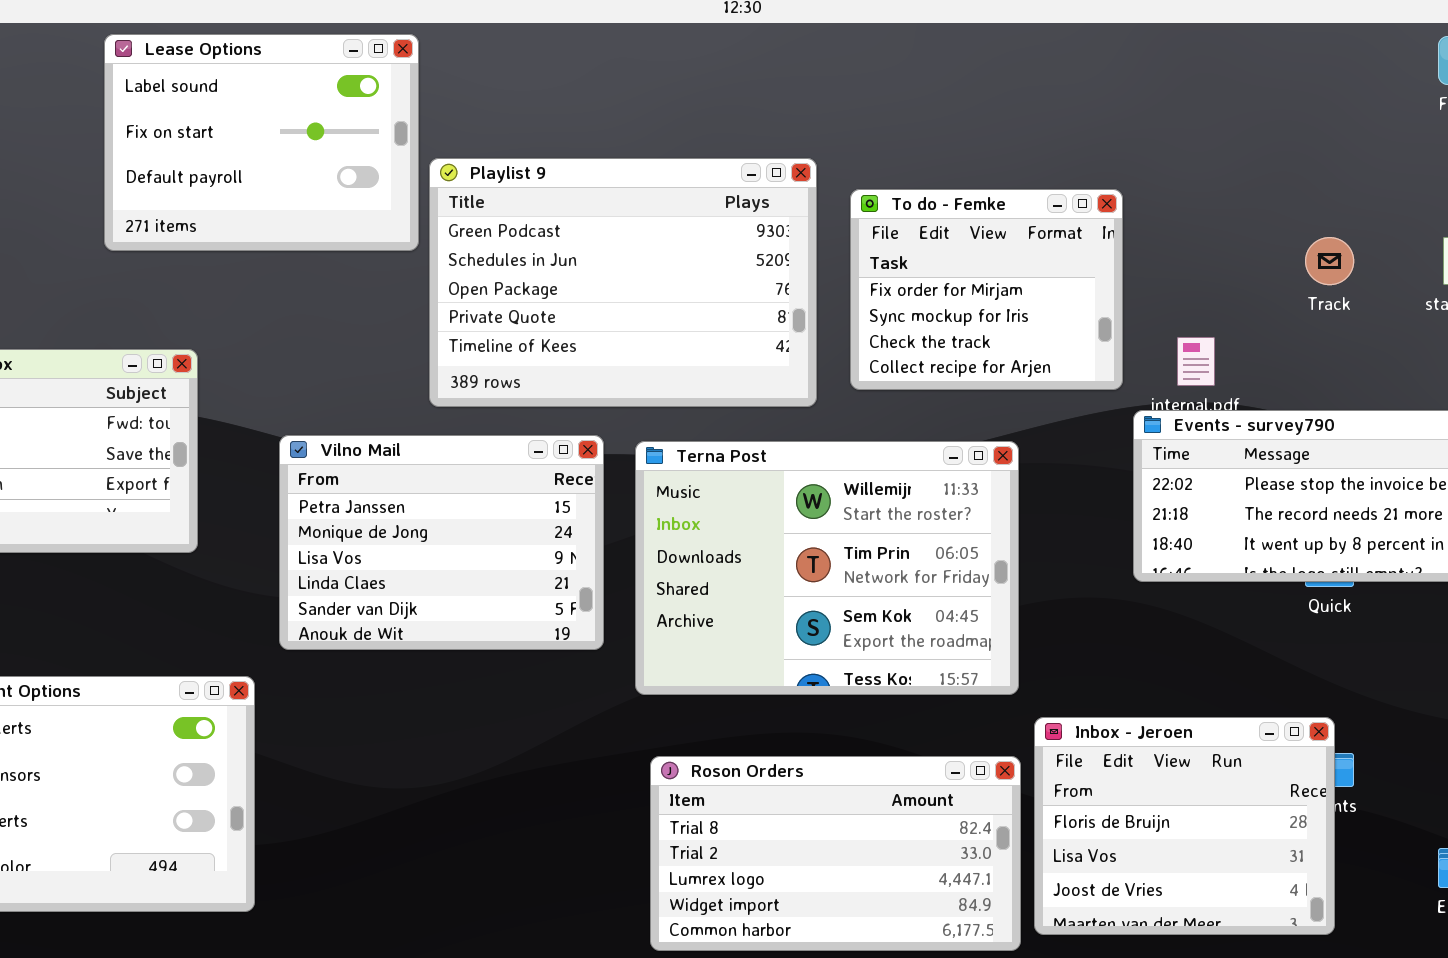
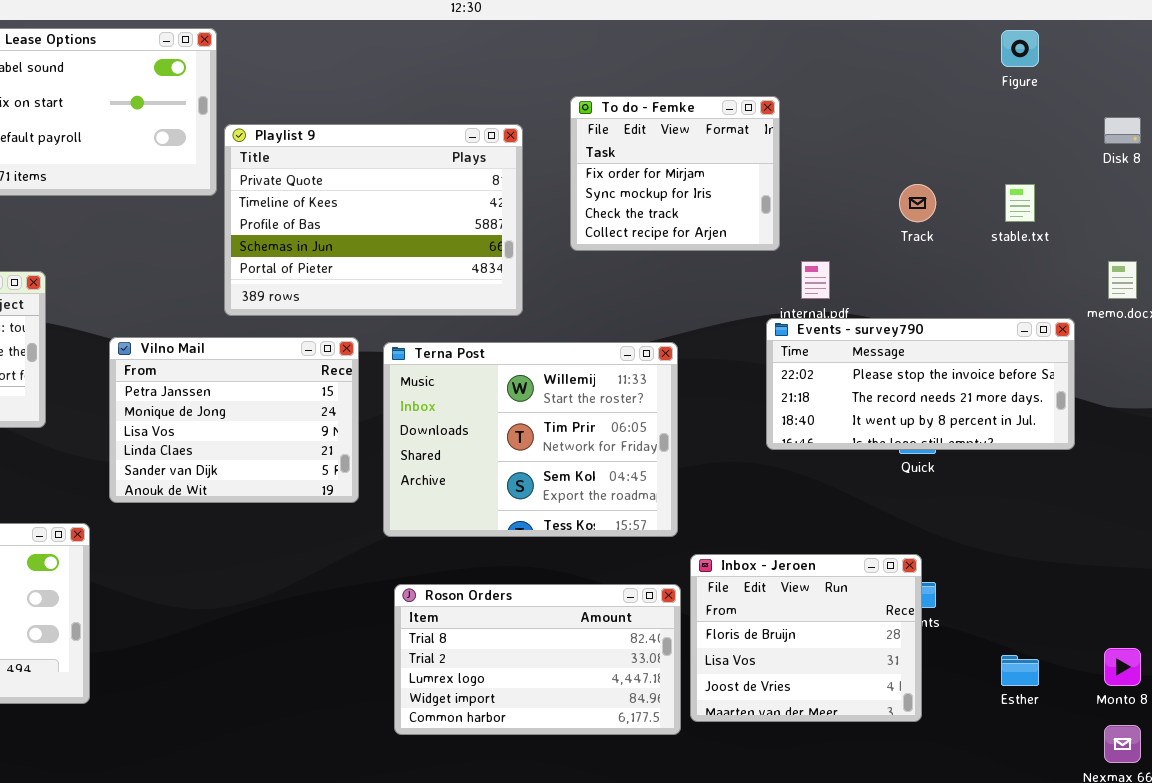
Playlist 9: [429,158,817,407] -> [224,124,523,316], scrolled down 3 rows
To do - Femke: [850,189,1123,390] -> [570,96,780,251], moved

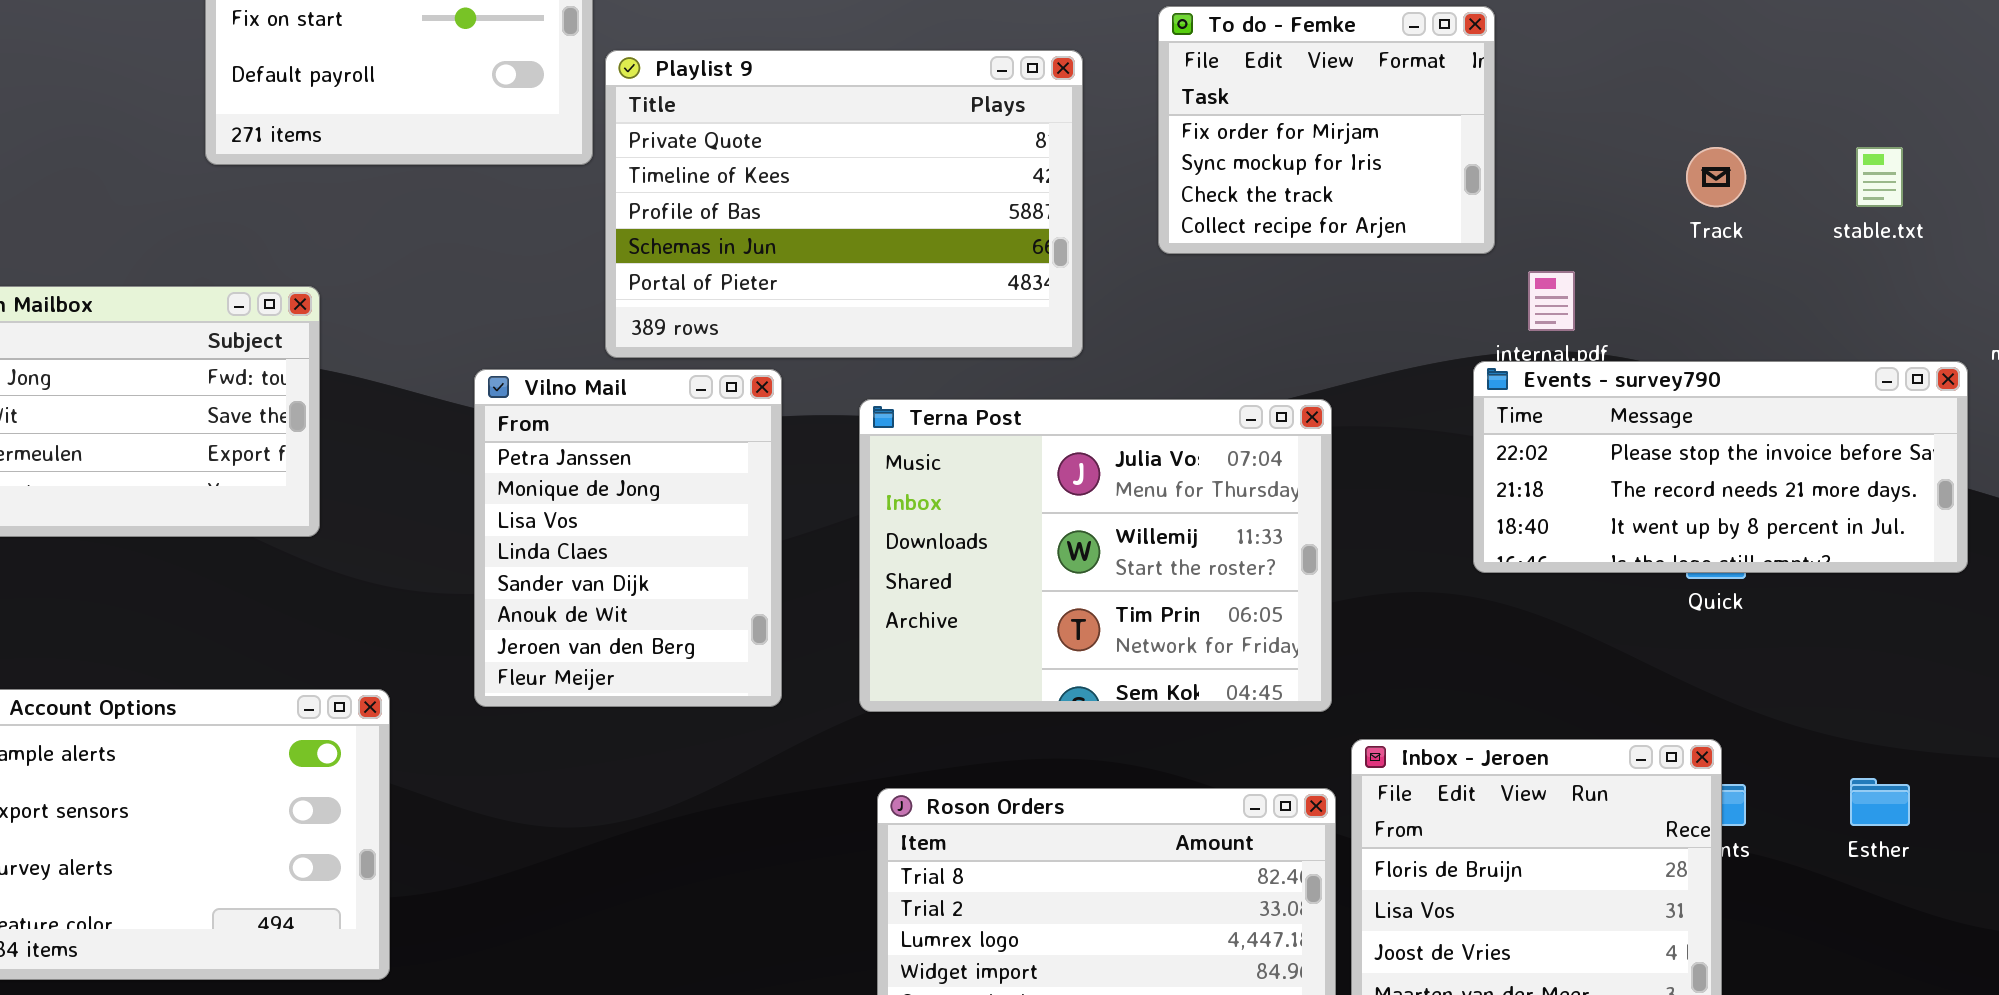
Vilno Mail: [109,337,359,503] -> [474,369,782,707], moved, resized
Terna Post: [383,342,678,537] -> [859,399,1332,712], scrolled up 1 row
Esther: [1001,655,1039,686] -> [1850,778,1910,826], moved

